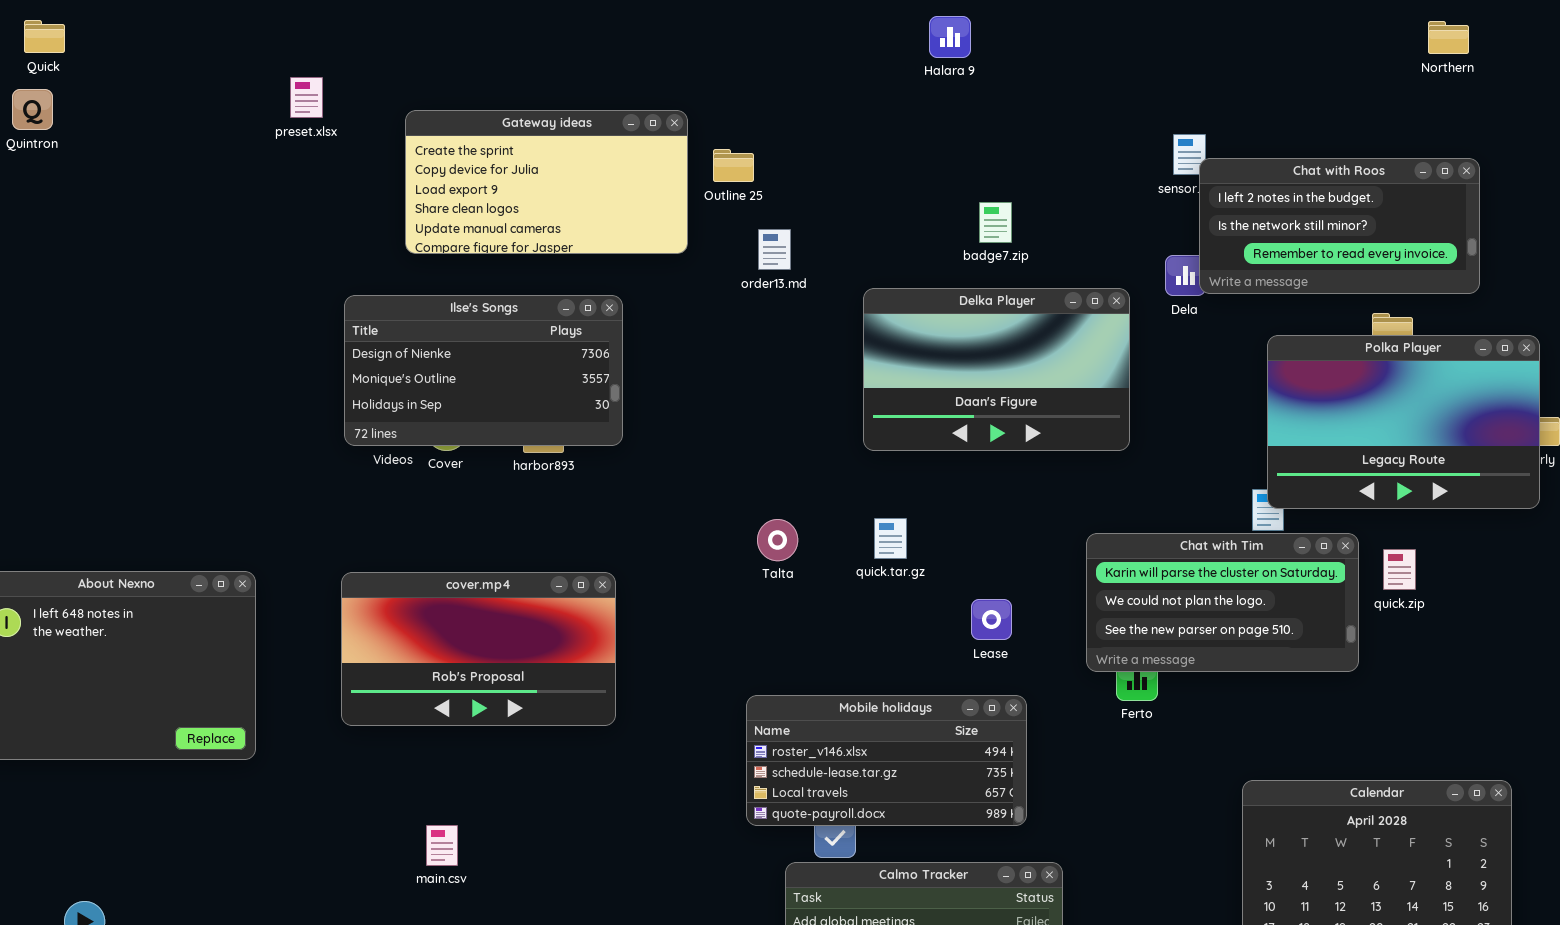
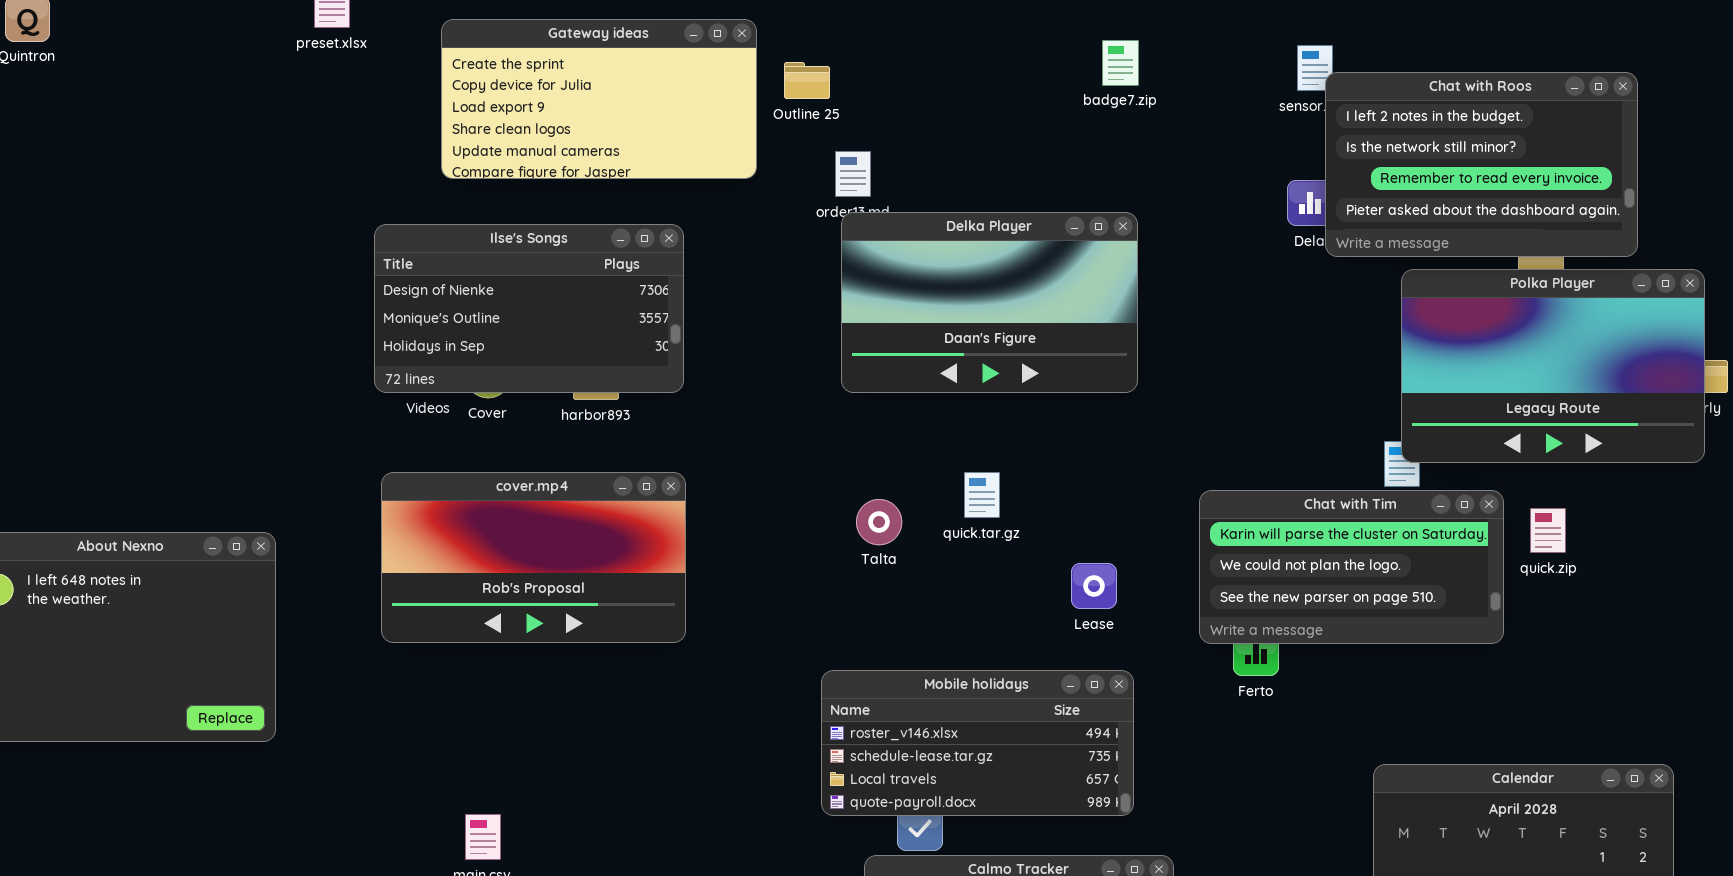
Chat with Roos: [1199,158,1480,294] -> [1325,72,1638,257], resized
badge7.zip: [979,202,1012,243] -> [1102,40,1139,86], moved
Delka Player: [863,288,1130,451] -> [841,212,1138,393], moved
Talta: [757,519,798,561] -> [856,499,902,545], moved
cover.mp4: [341,572,616,726] -> [381,472,686,643], moved

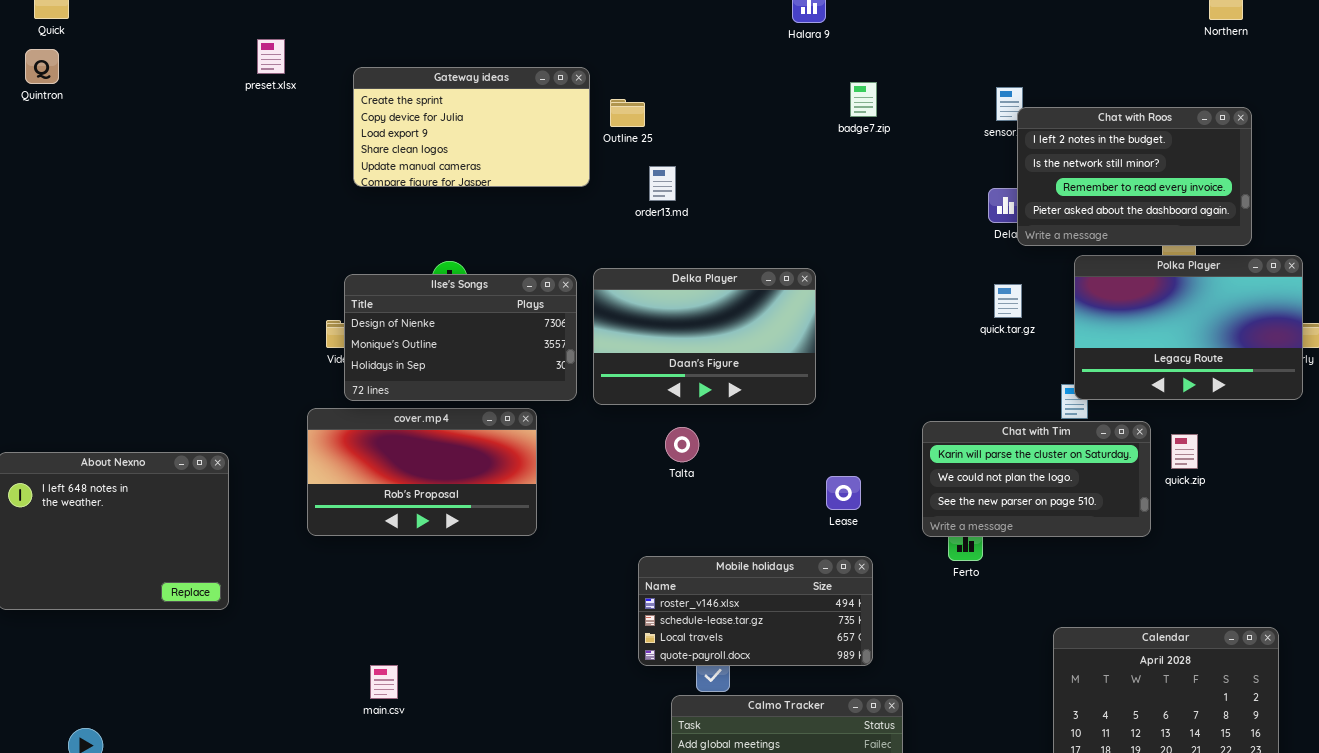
Delka Player: [841,212,1138,393] -> [593,268,816,405], moved
Ilse's Songs: [374,224,684,393] -> [344,274,577,401], moved
quick.tar.gz: [964,472,1000,518] -> [994,284,1022,318], moved

